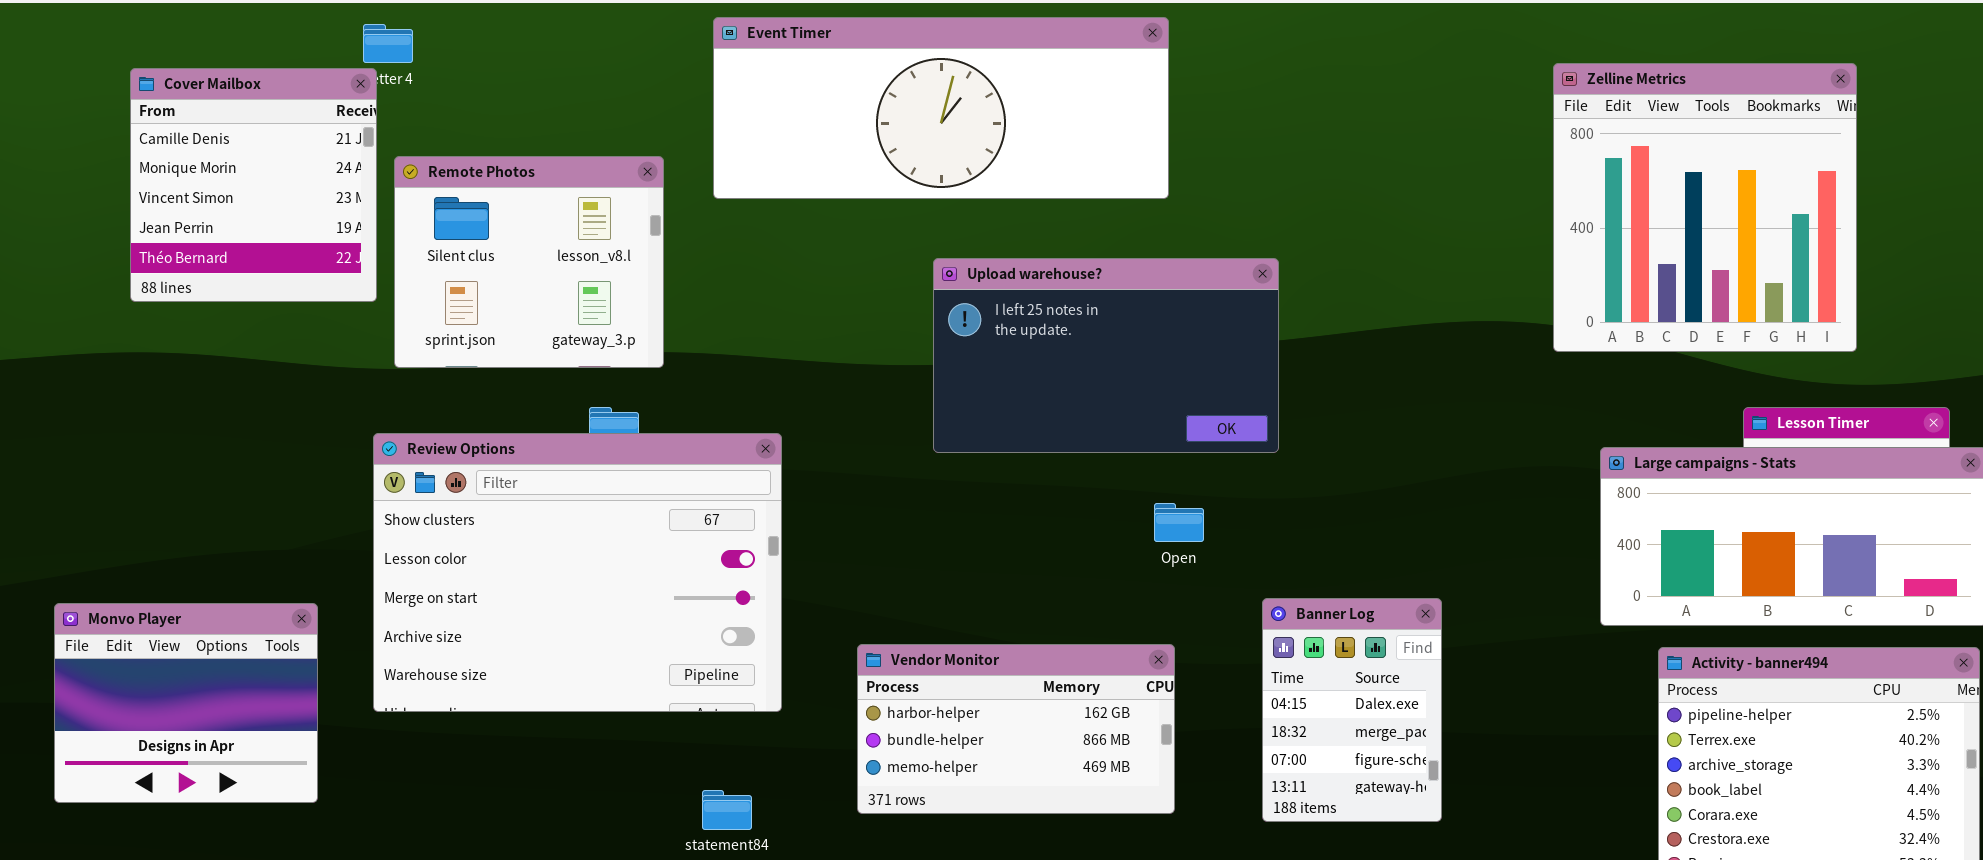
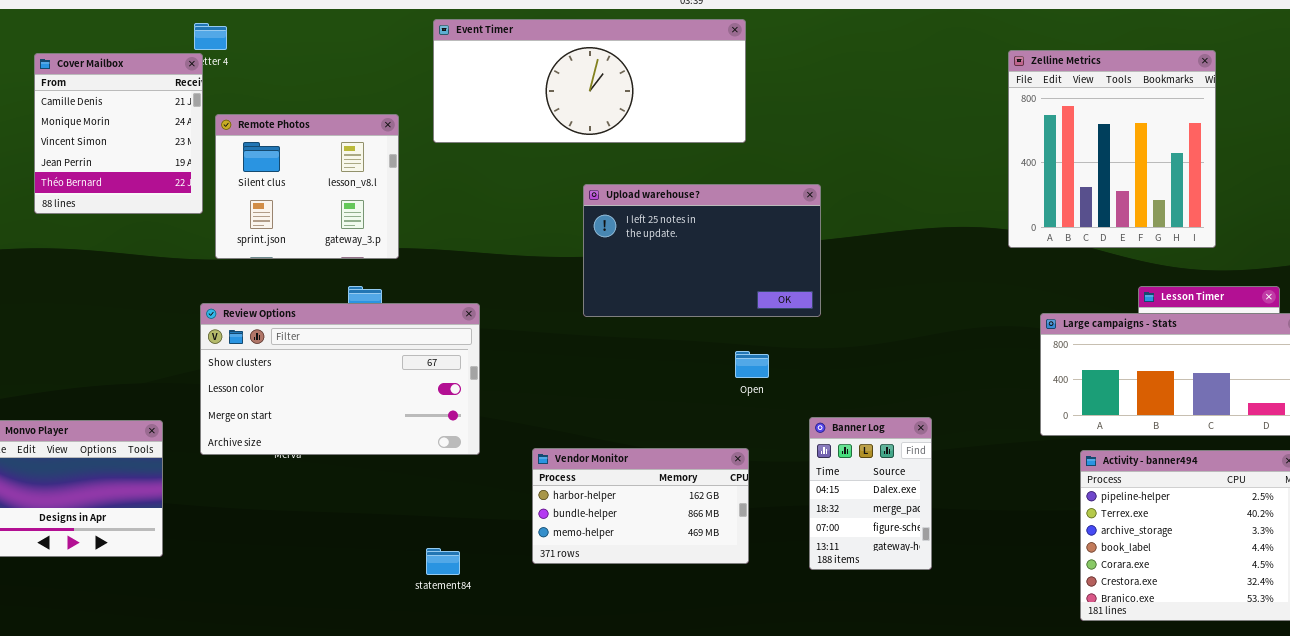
Review Options: [373,433,782,712] -> [200,303,480,455], resized

